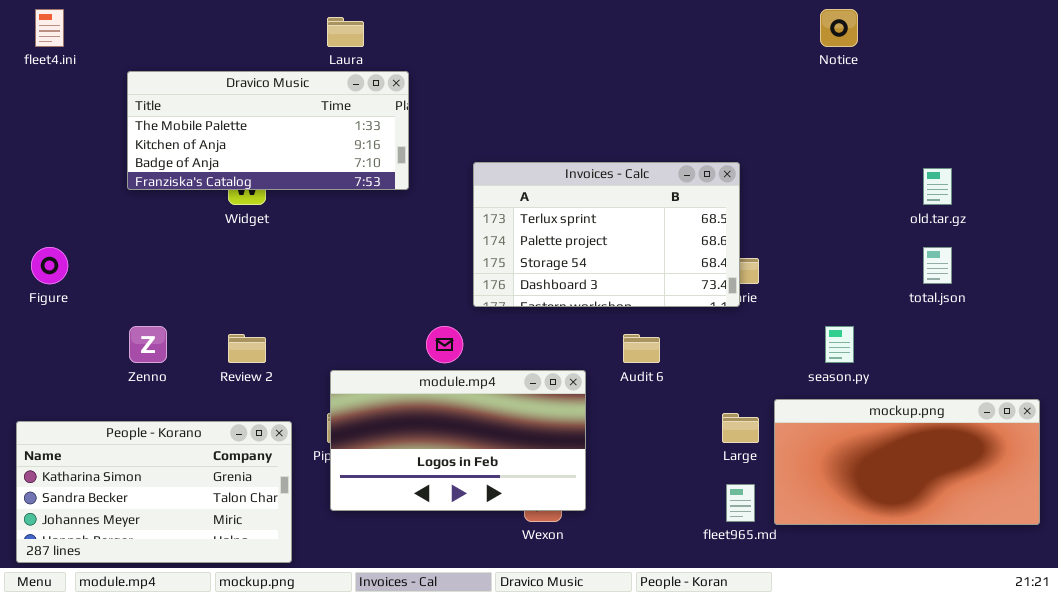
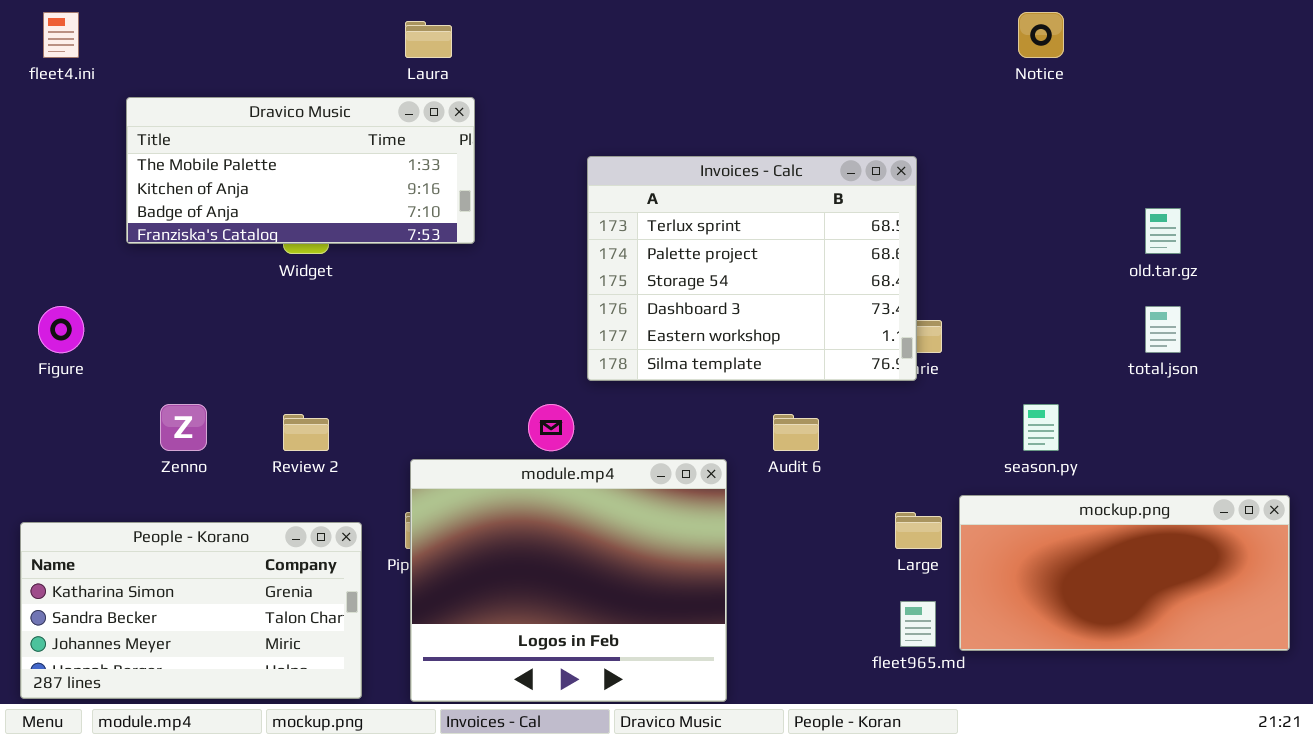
Dravico Music: [127,71,409,190] -> [126,97,475,244], moved
Invoices - Calc: [473,162,740,307] -> [587,156,917,381], resized
module.mp4: [330,370,586,511] -> [410,459,727,702], resized

